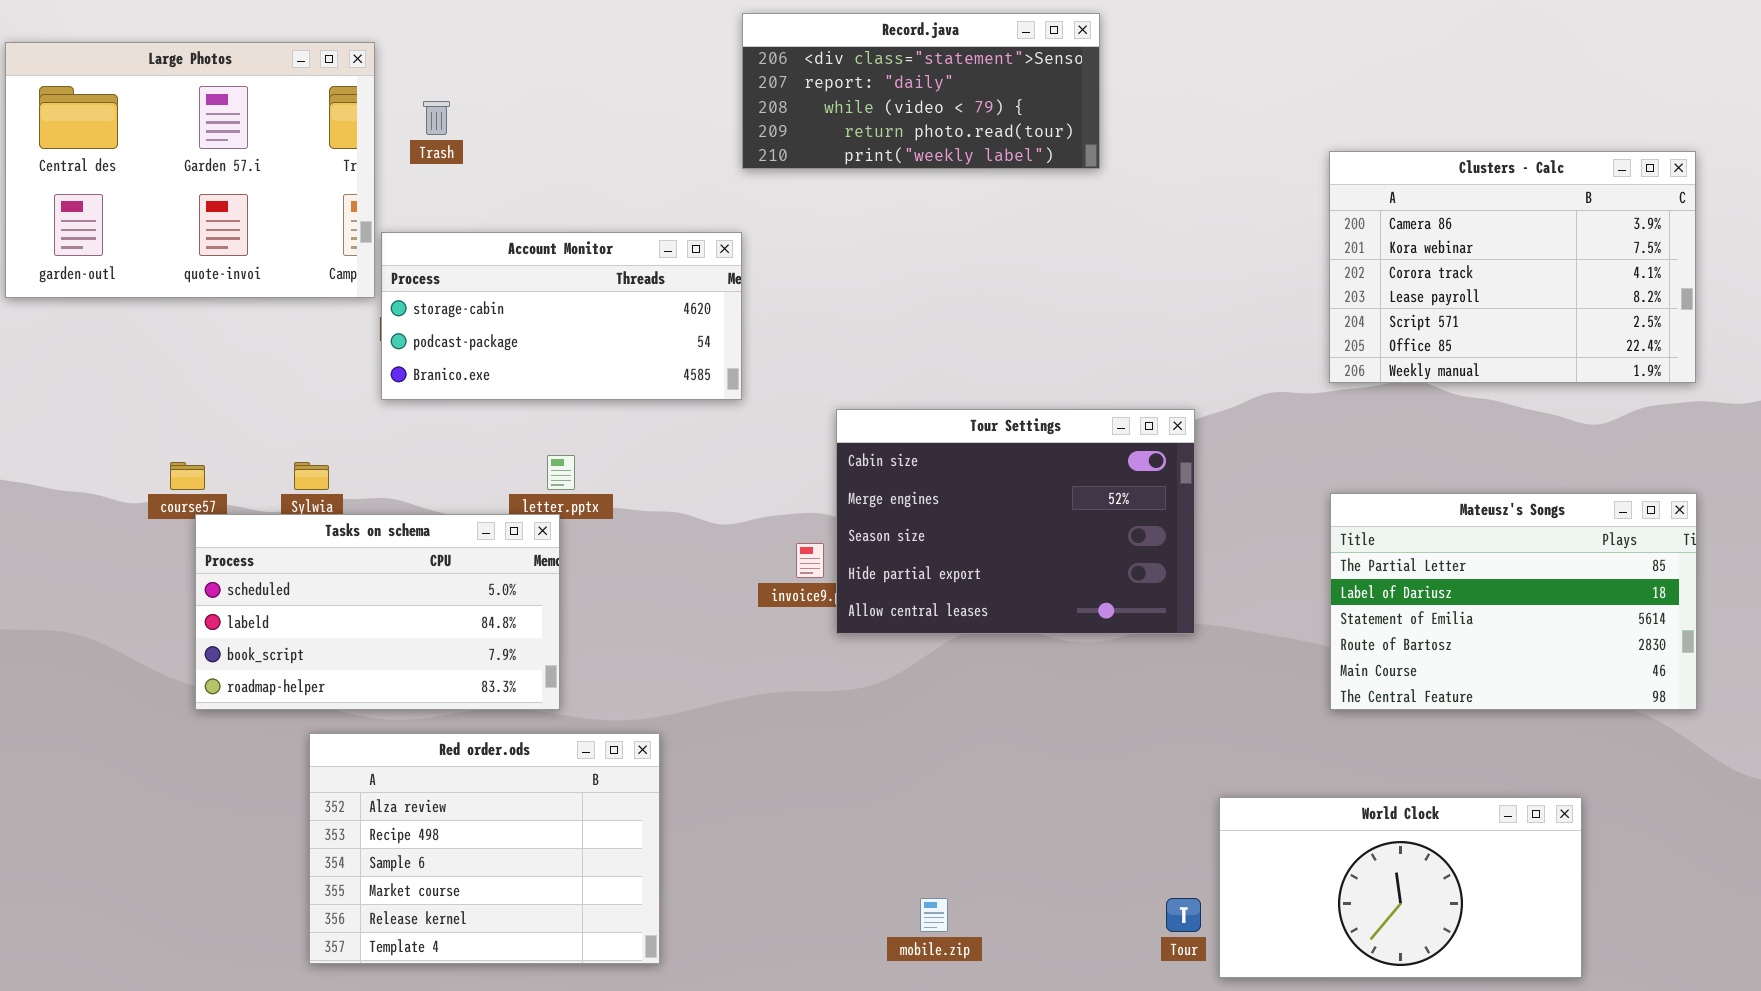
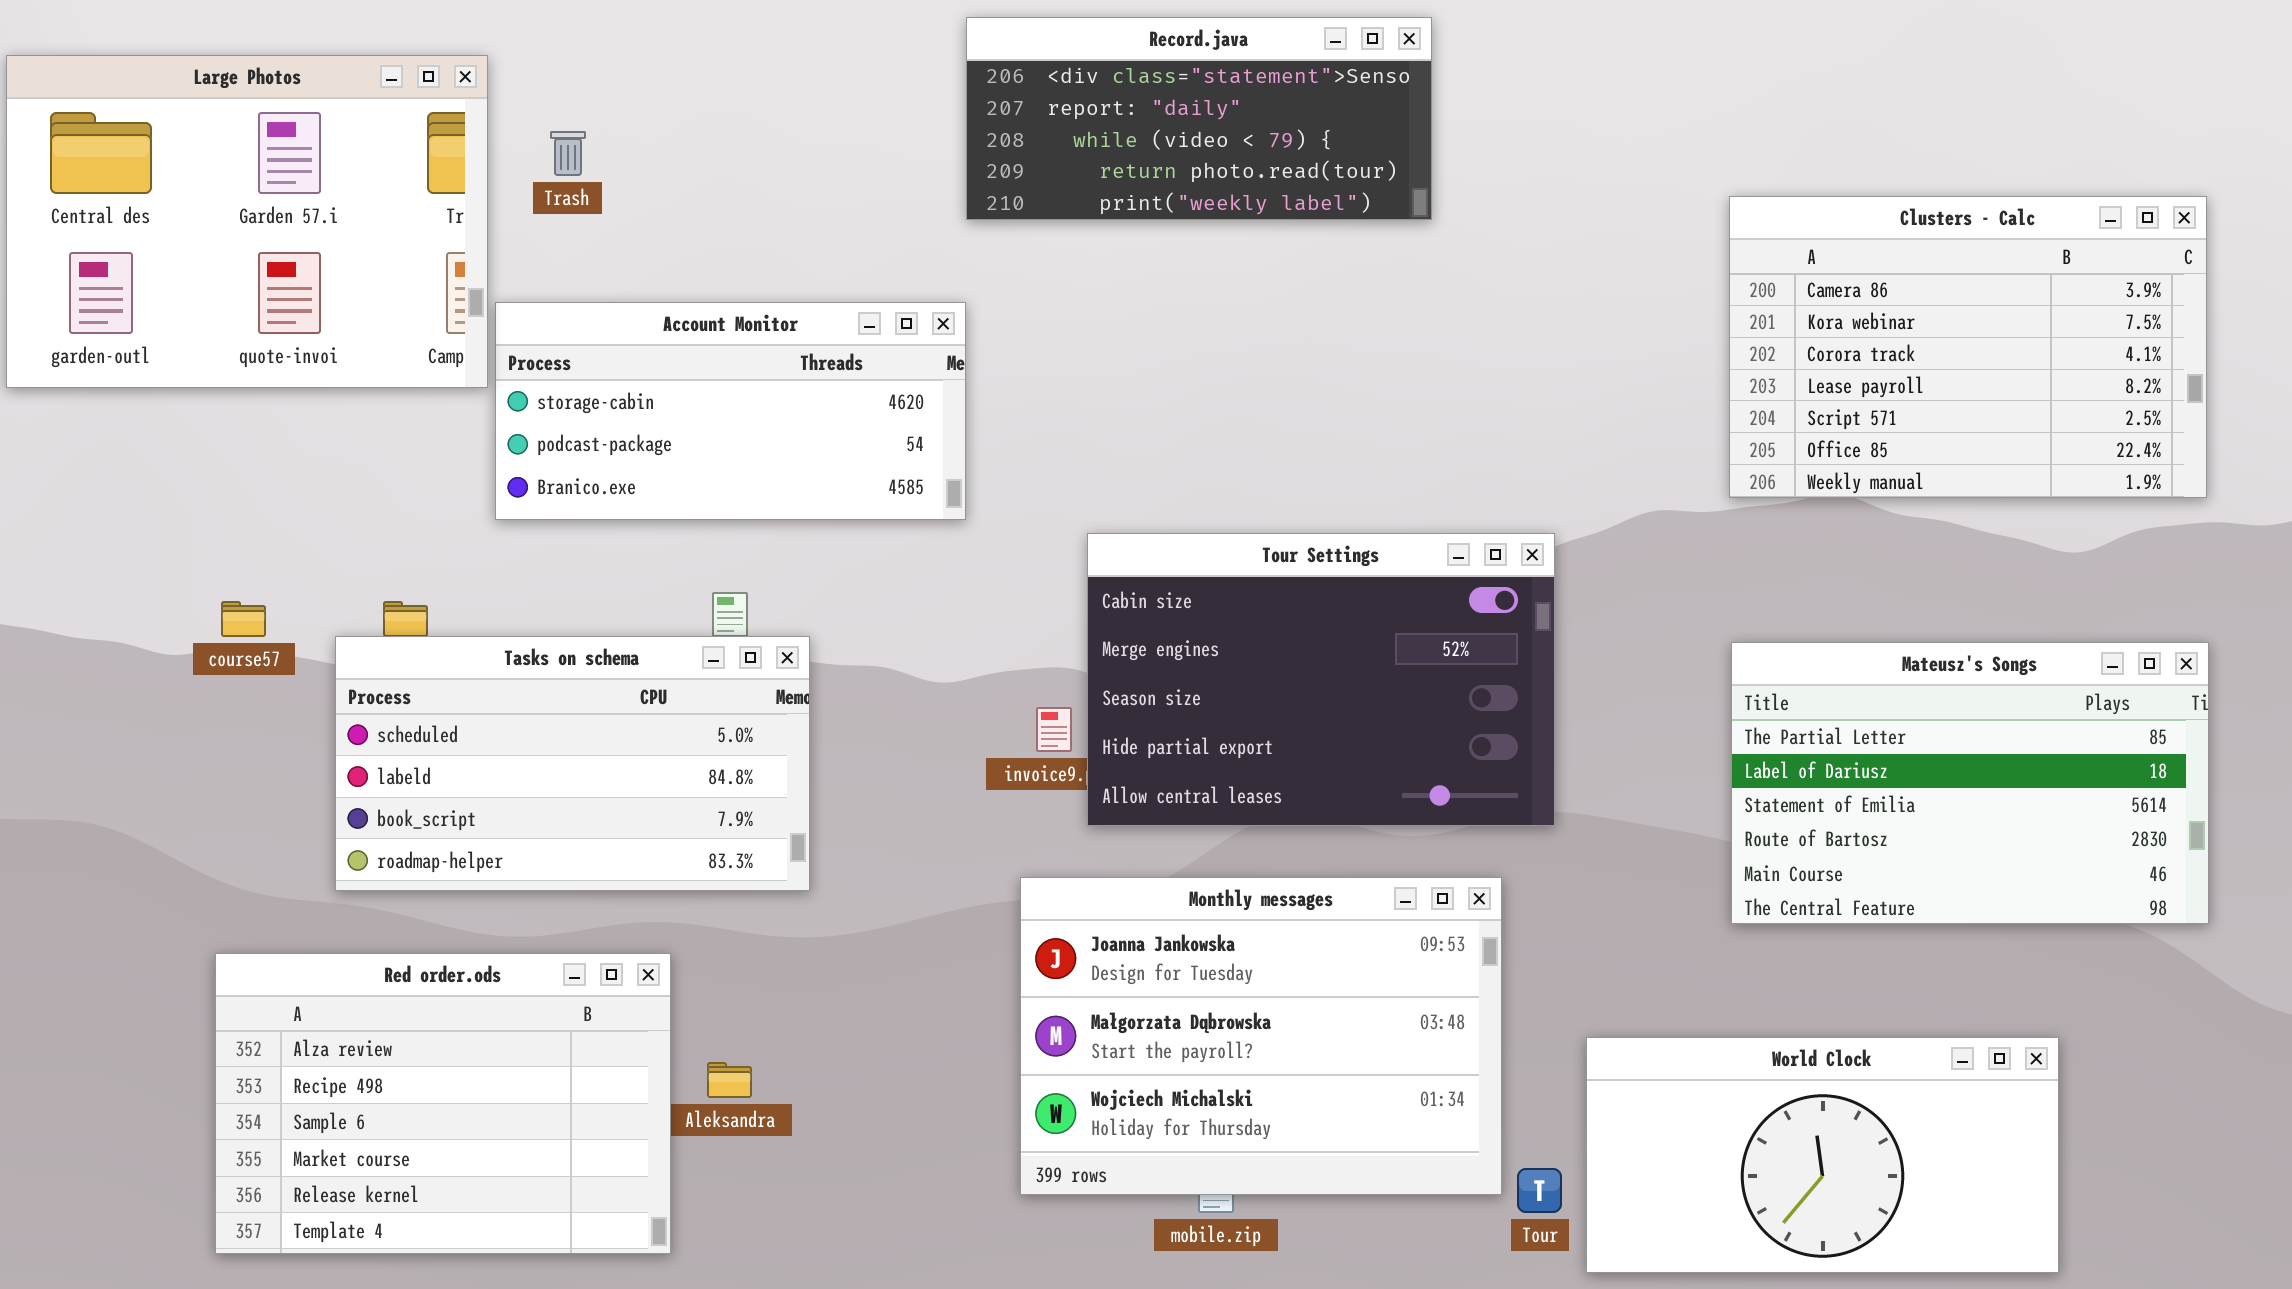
Tasks on schema: [195,514,560,710] -> [335,636,810,891], moved
Monthly messages: none -> [1020,877,1502,1195], opened
Red order.ods: [309,733,660,964] -> [215,953,671,1254], moved

